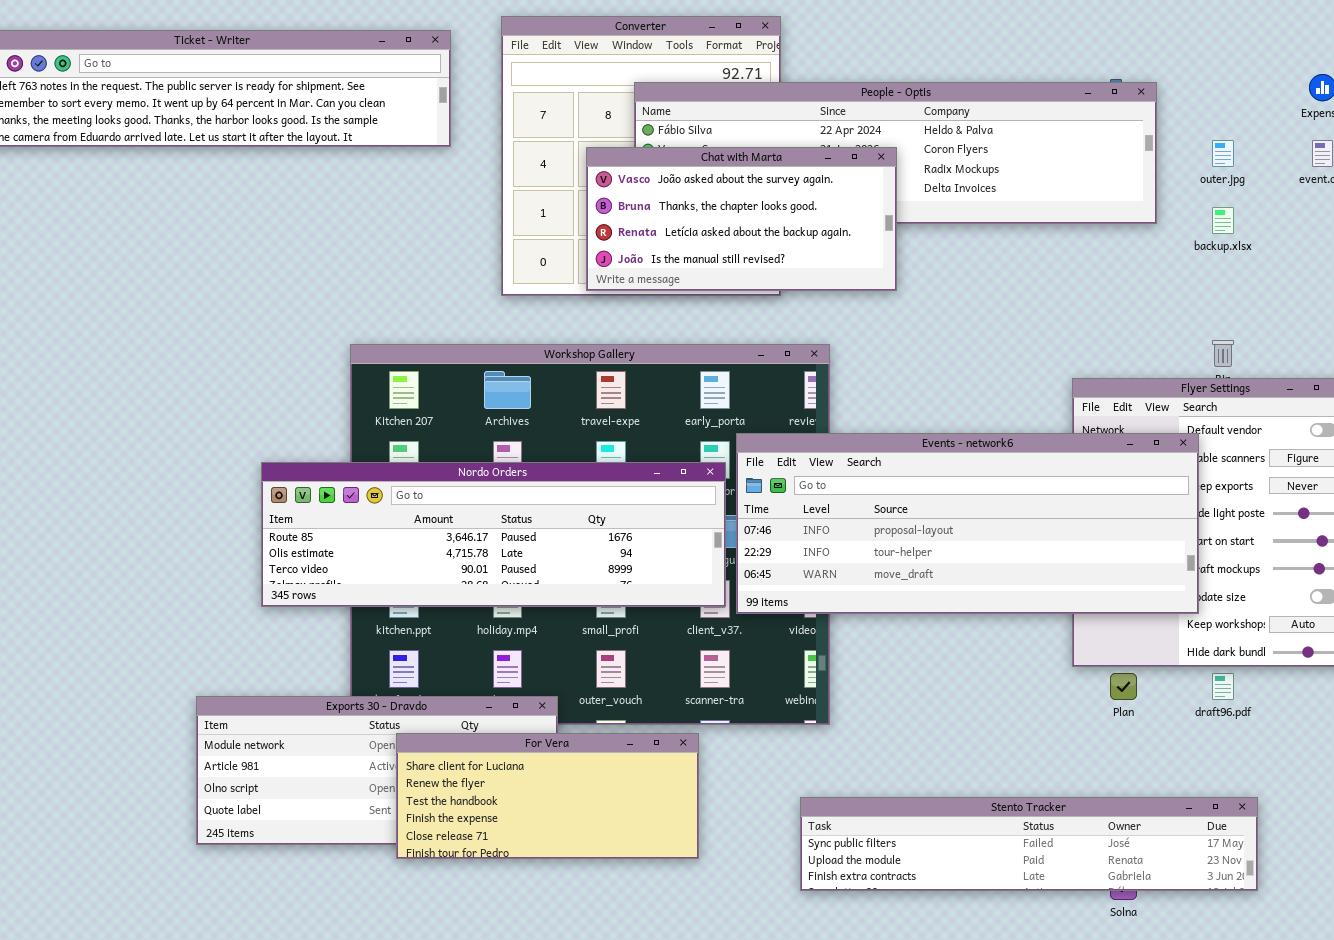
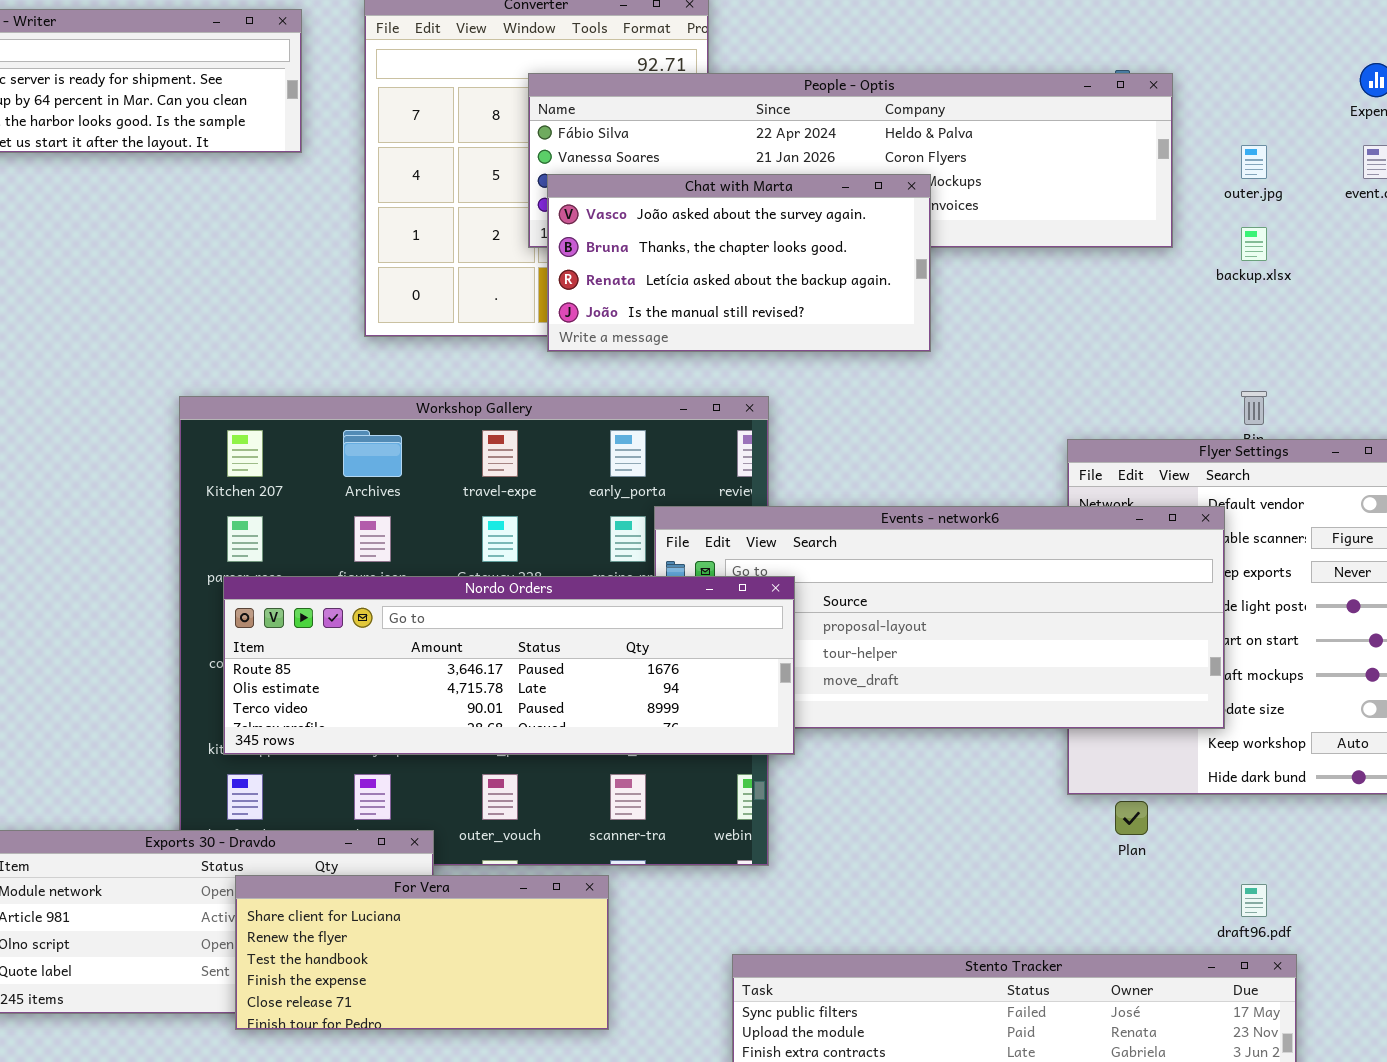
Chat with Marta: [586,147,897,291] -> [547,174,931,352], moved
Nordo Orders: [261,462,726,607] -> [223,576,795,755], moved
draft96.pdf: [1212,673,1234,700] -> [1241,884,1267,917], moved

